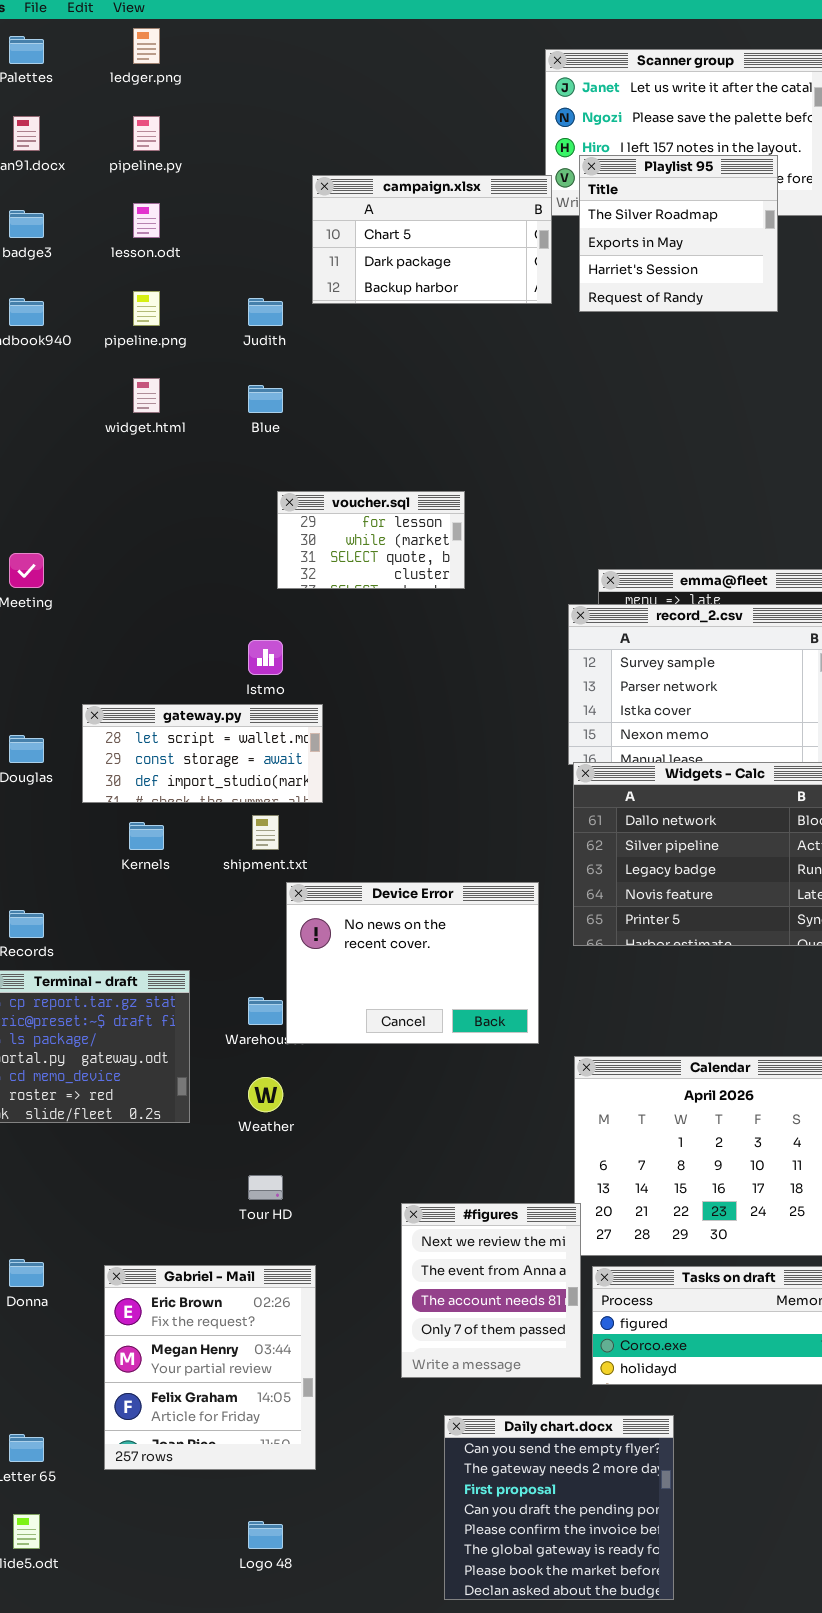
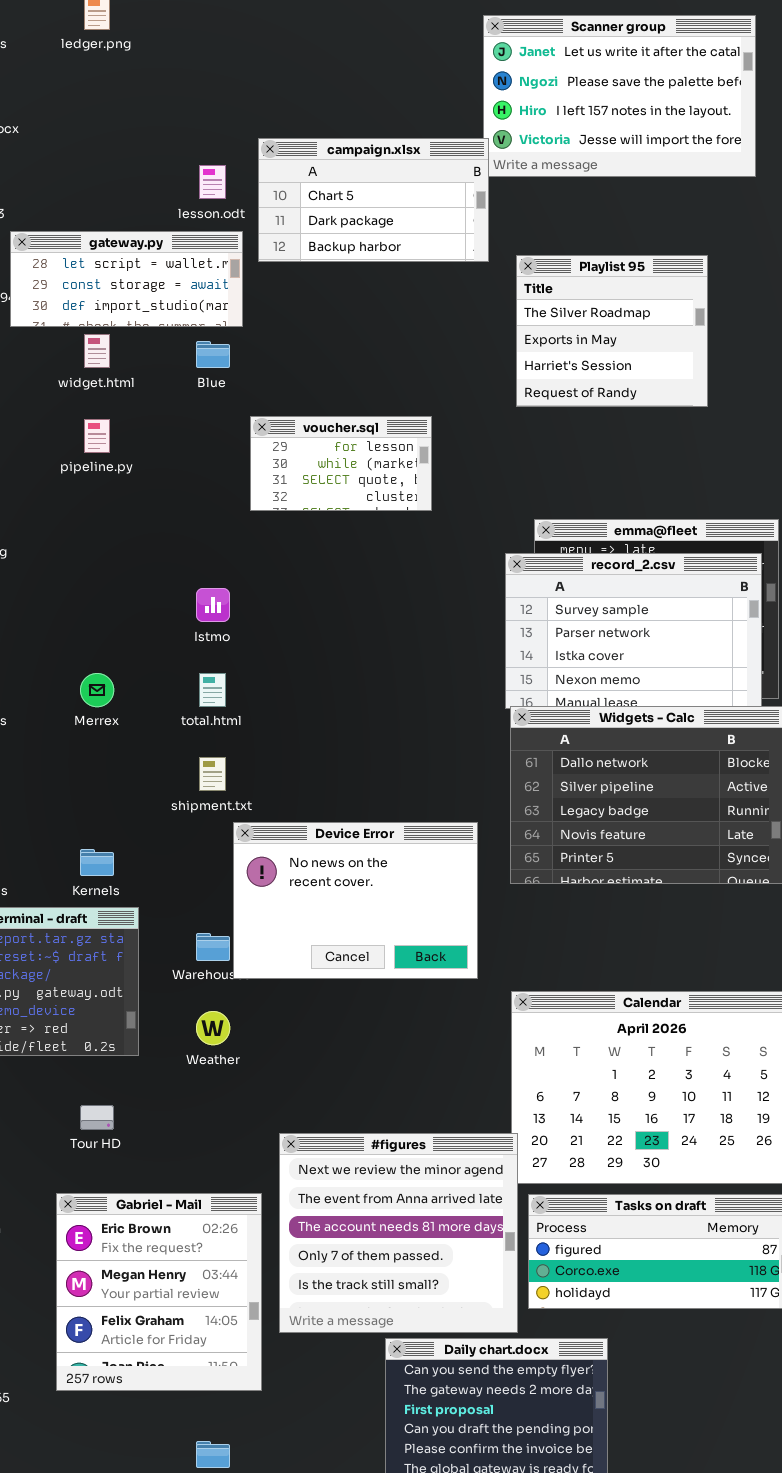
pipeline.py: [133,116,160,151] -> [84,419,110,453], moved
Playlist 95: [579,155,778,312] -> [516,255,708,407], moved
lesson.odt: [133,203,160,238] -> [199,165,226,199], moved
voucher.sql: [277,491,465,589] -> [250,416,432,511], moved
gateway.py: [82,704,323,803] -> [10,231,243,327], moved
Kernels: [129,822,164,850] -> [80,849,114,876], moved
Tour HD: [248,1175,283,1200] -> [80,1105,114,1130], moved
#figures: [401,1203,581,1378] -> [279,1133,518,1333], resized

